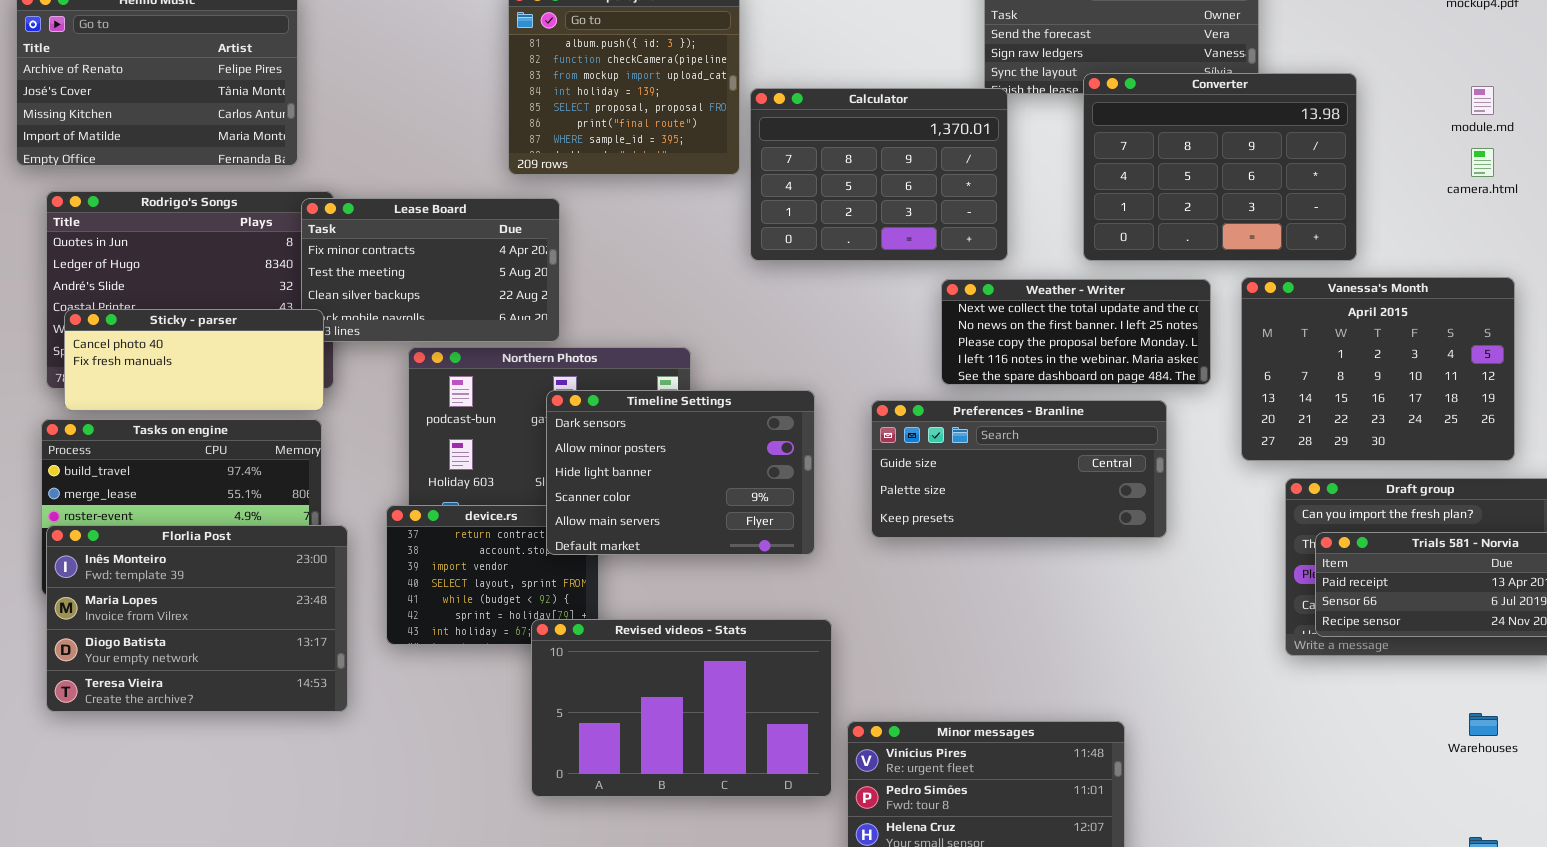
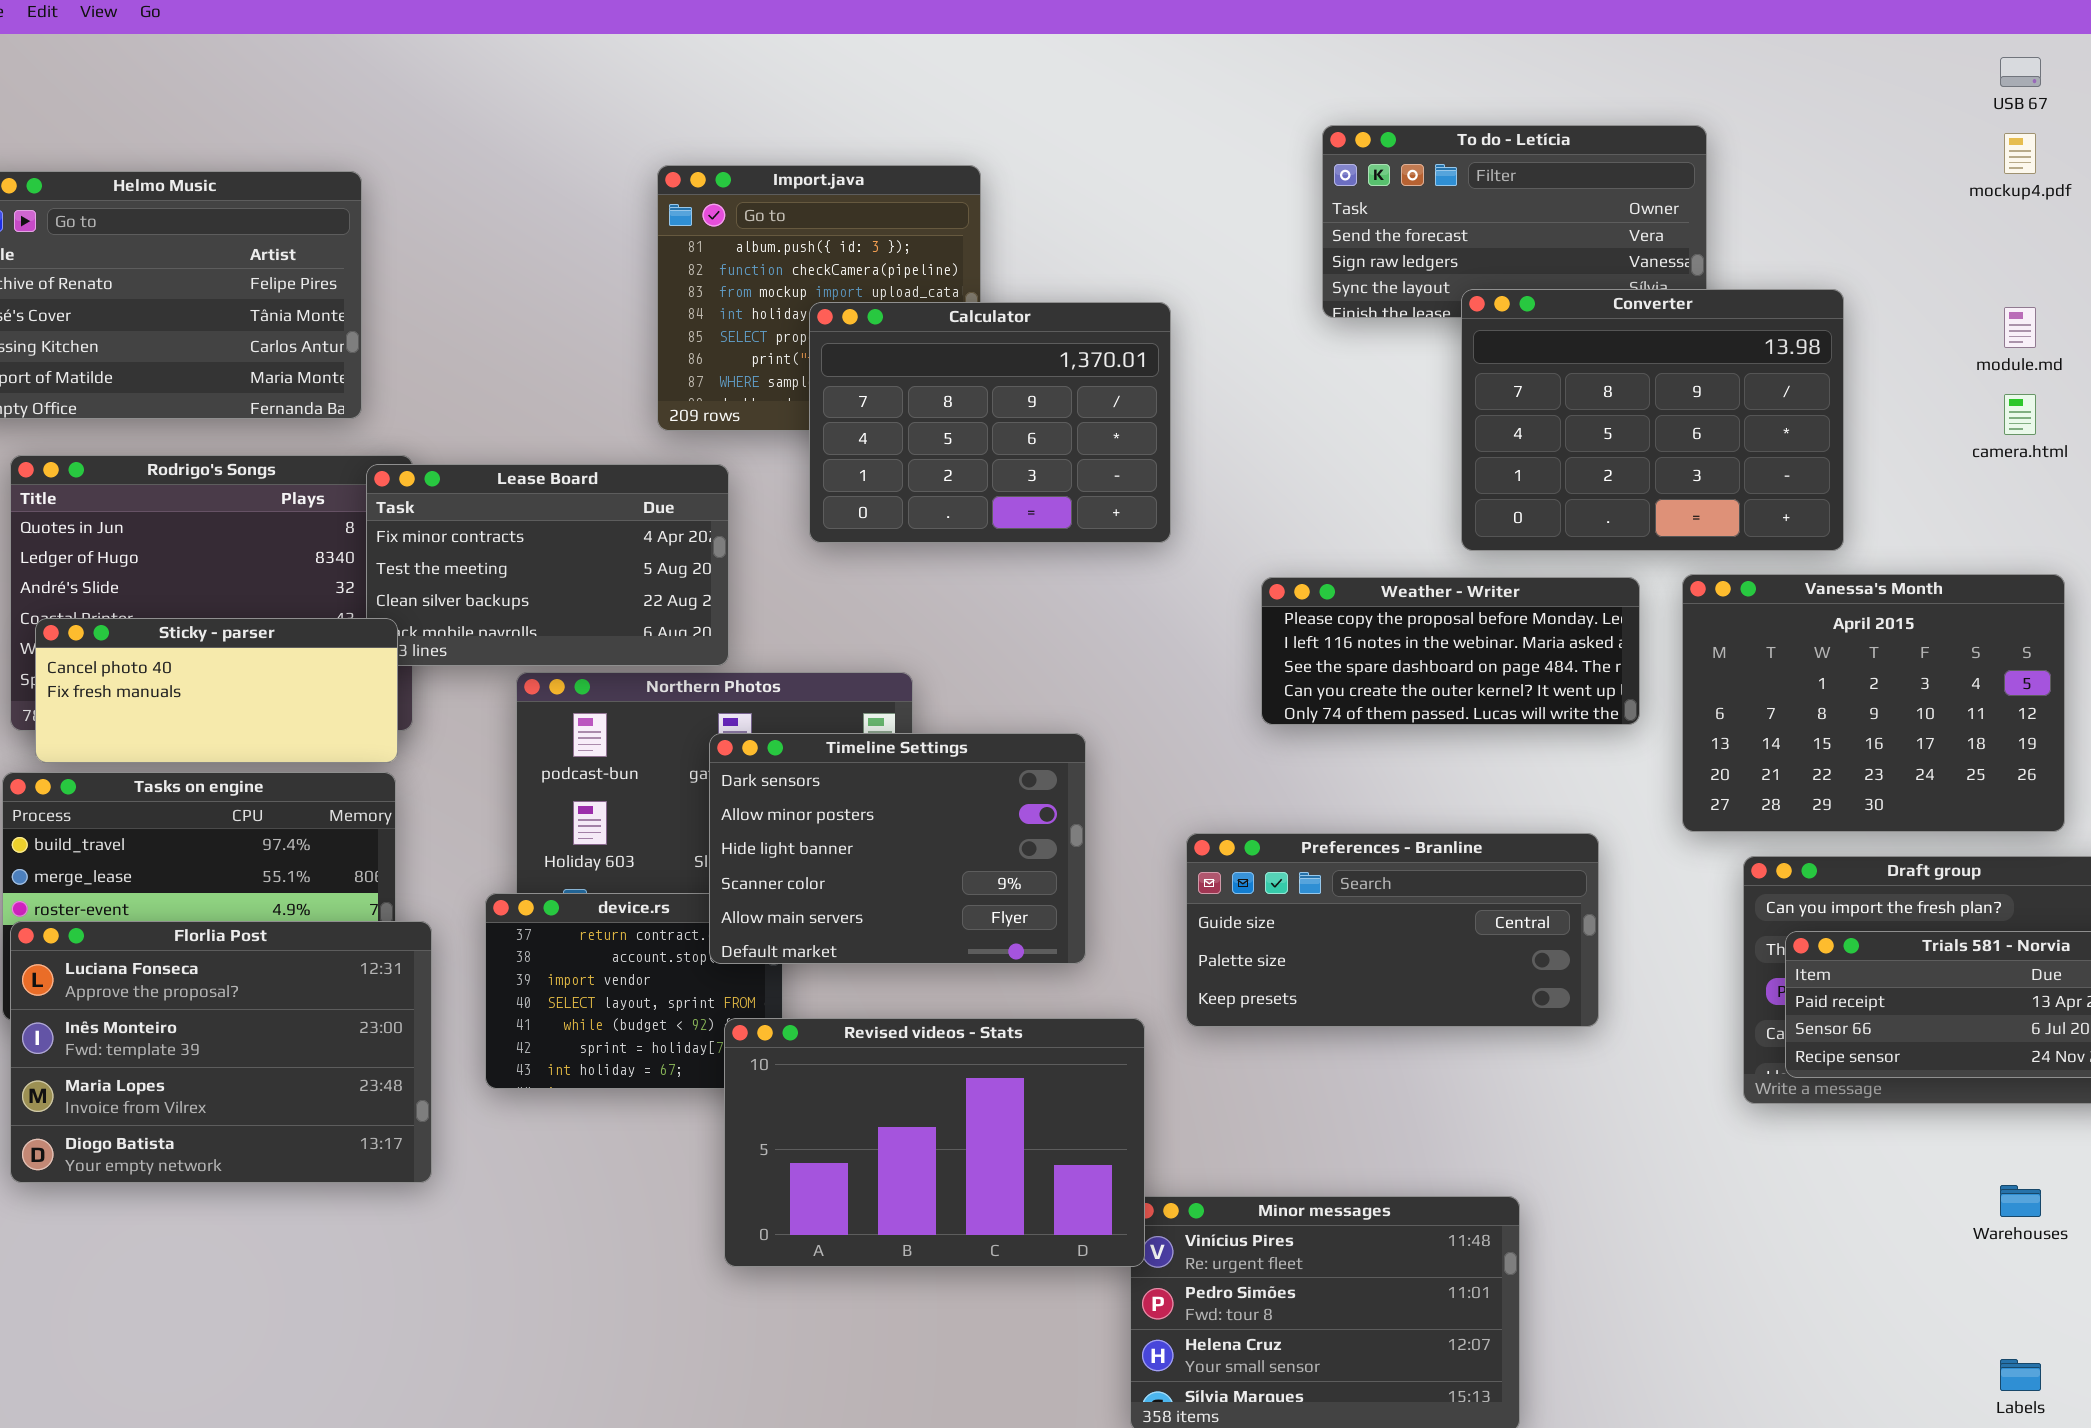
Calculator: [750,88,1008,261] -> [809,302,1171,543], moved
Weather - Writer: [941,279,1211,385] -> [1261,577,1640,725], scrolled down 2 rows
Preferences - Branline: [871,400,1167,538] -> [1186,833,1599,1027], moved
Florlia Post: [46,525,348,712] -> [10,921,432,1183], scrolled up 1 row
Revised videos - Stats: [531,619,832,797] -> [724,1018,1145,1267], moved

